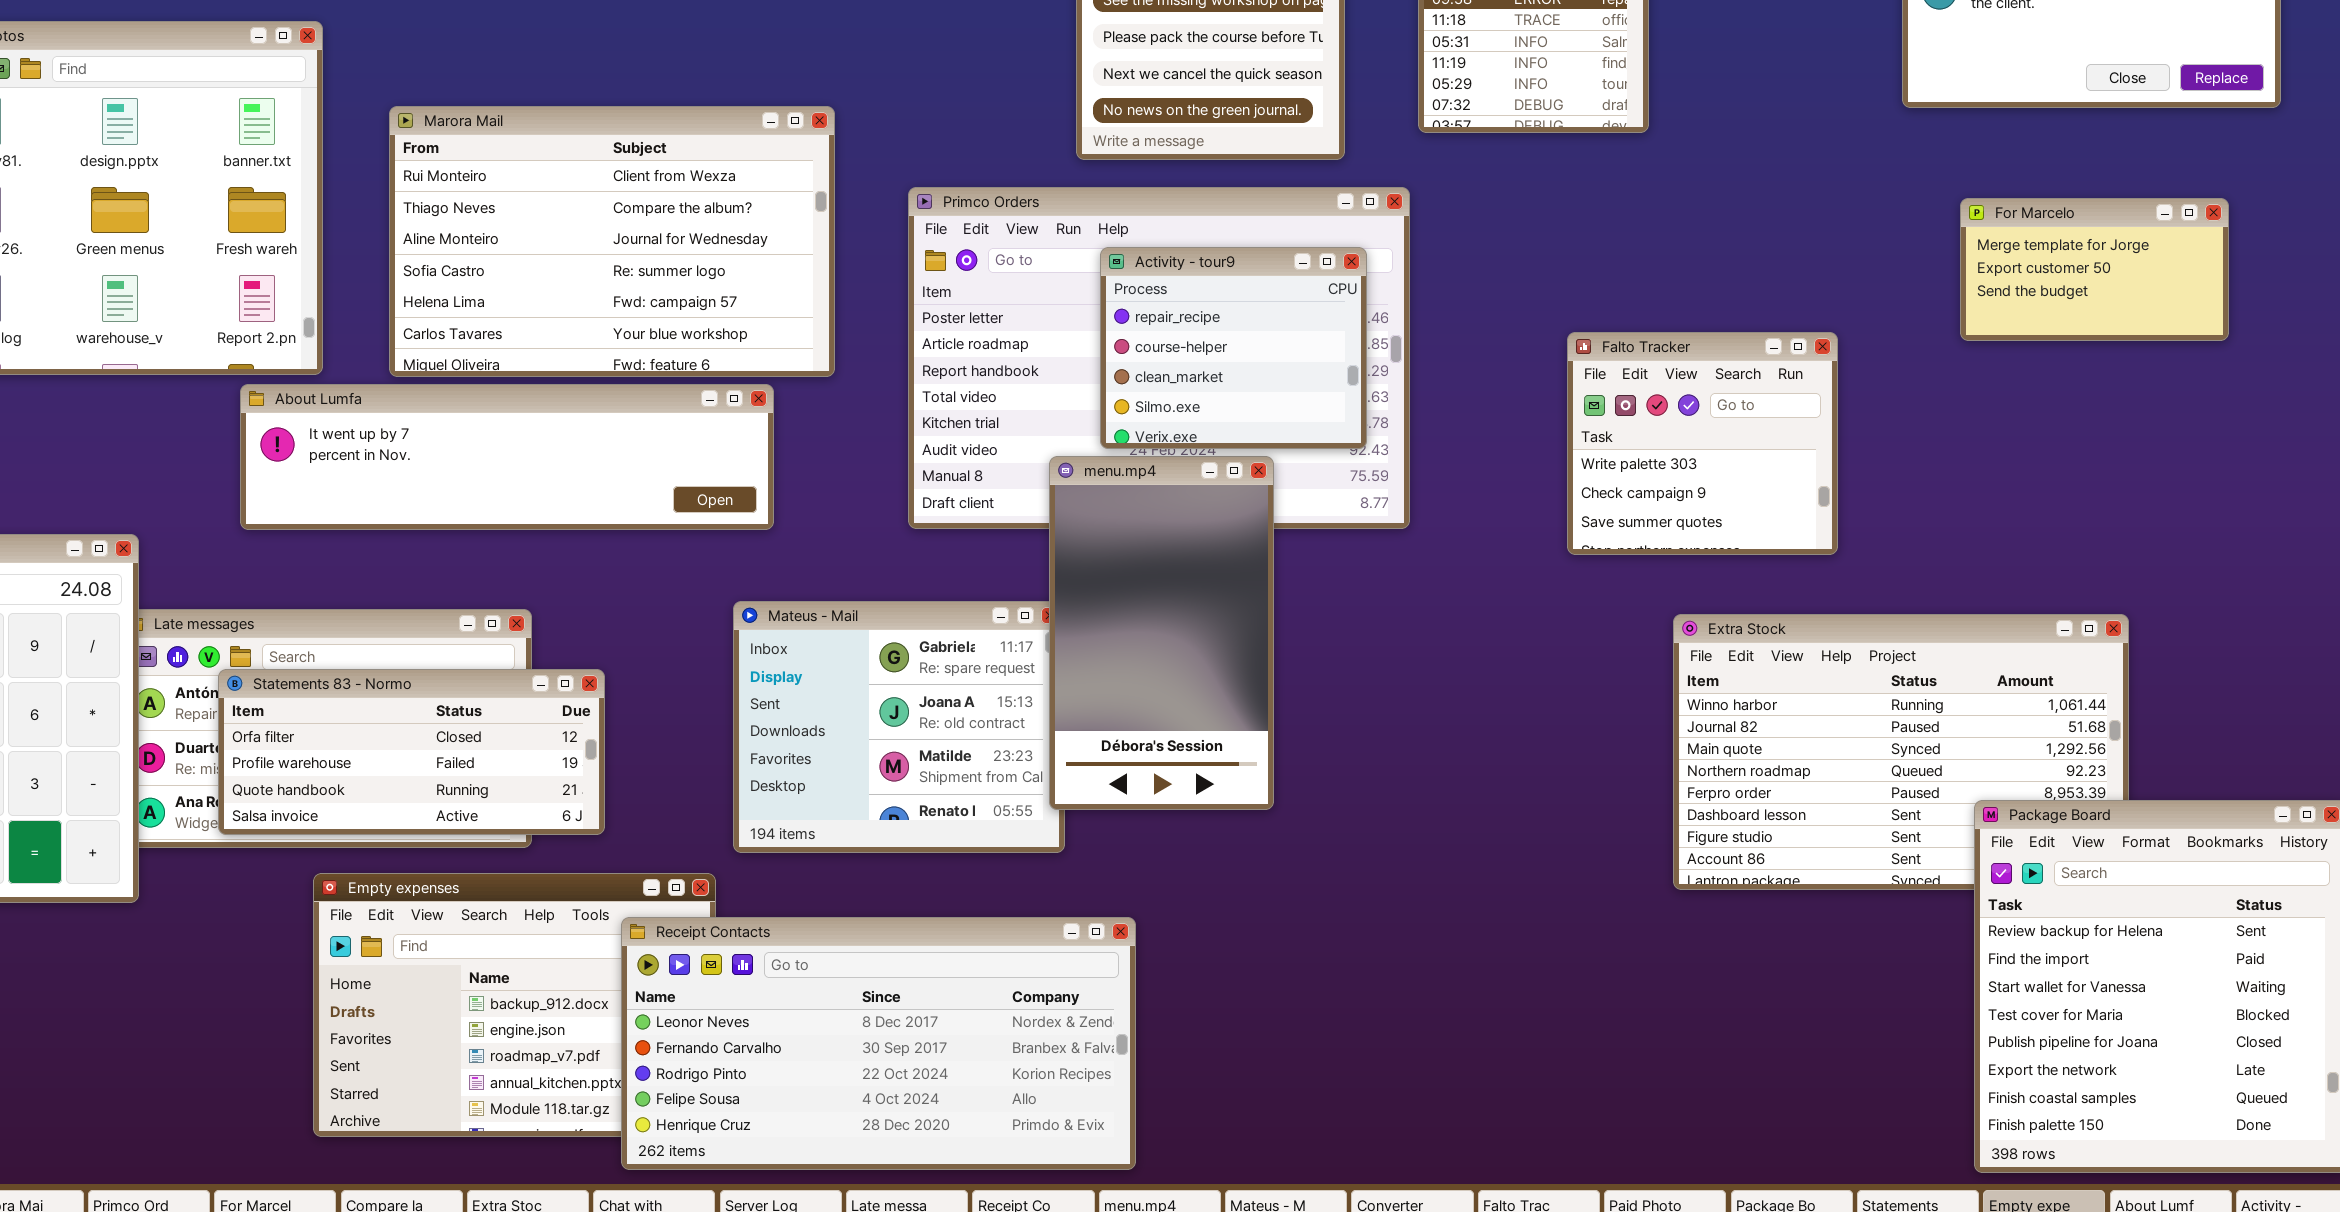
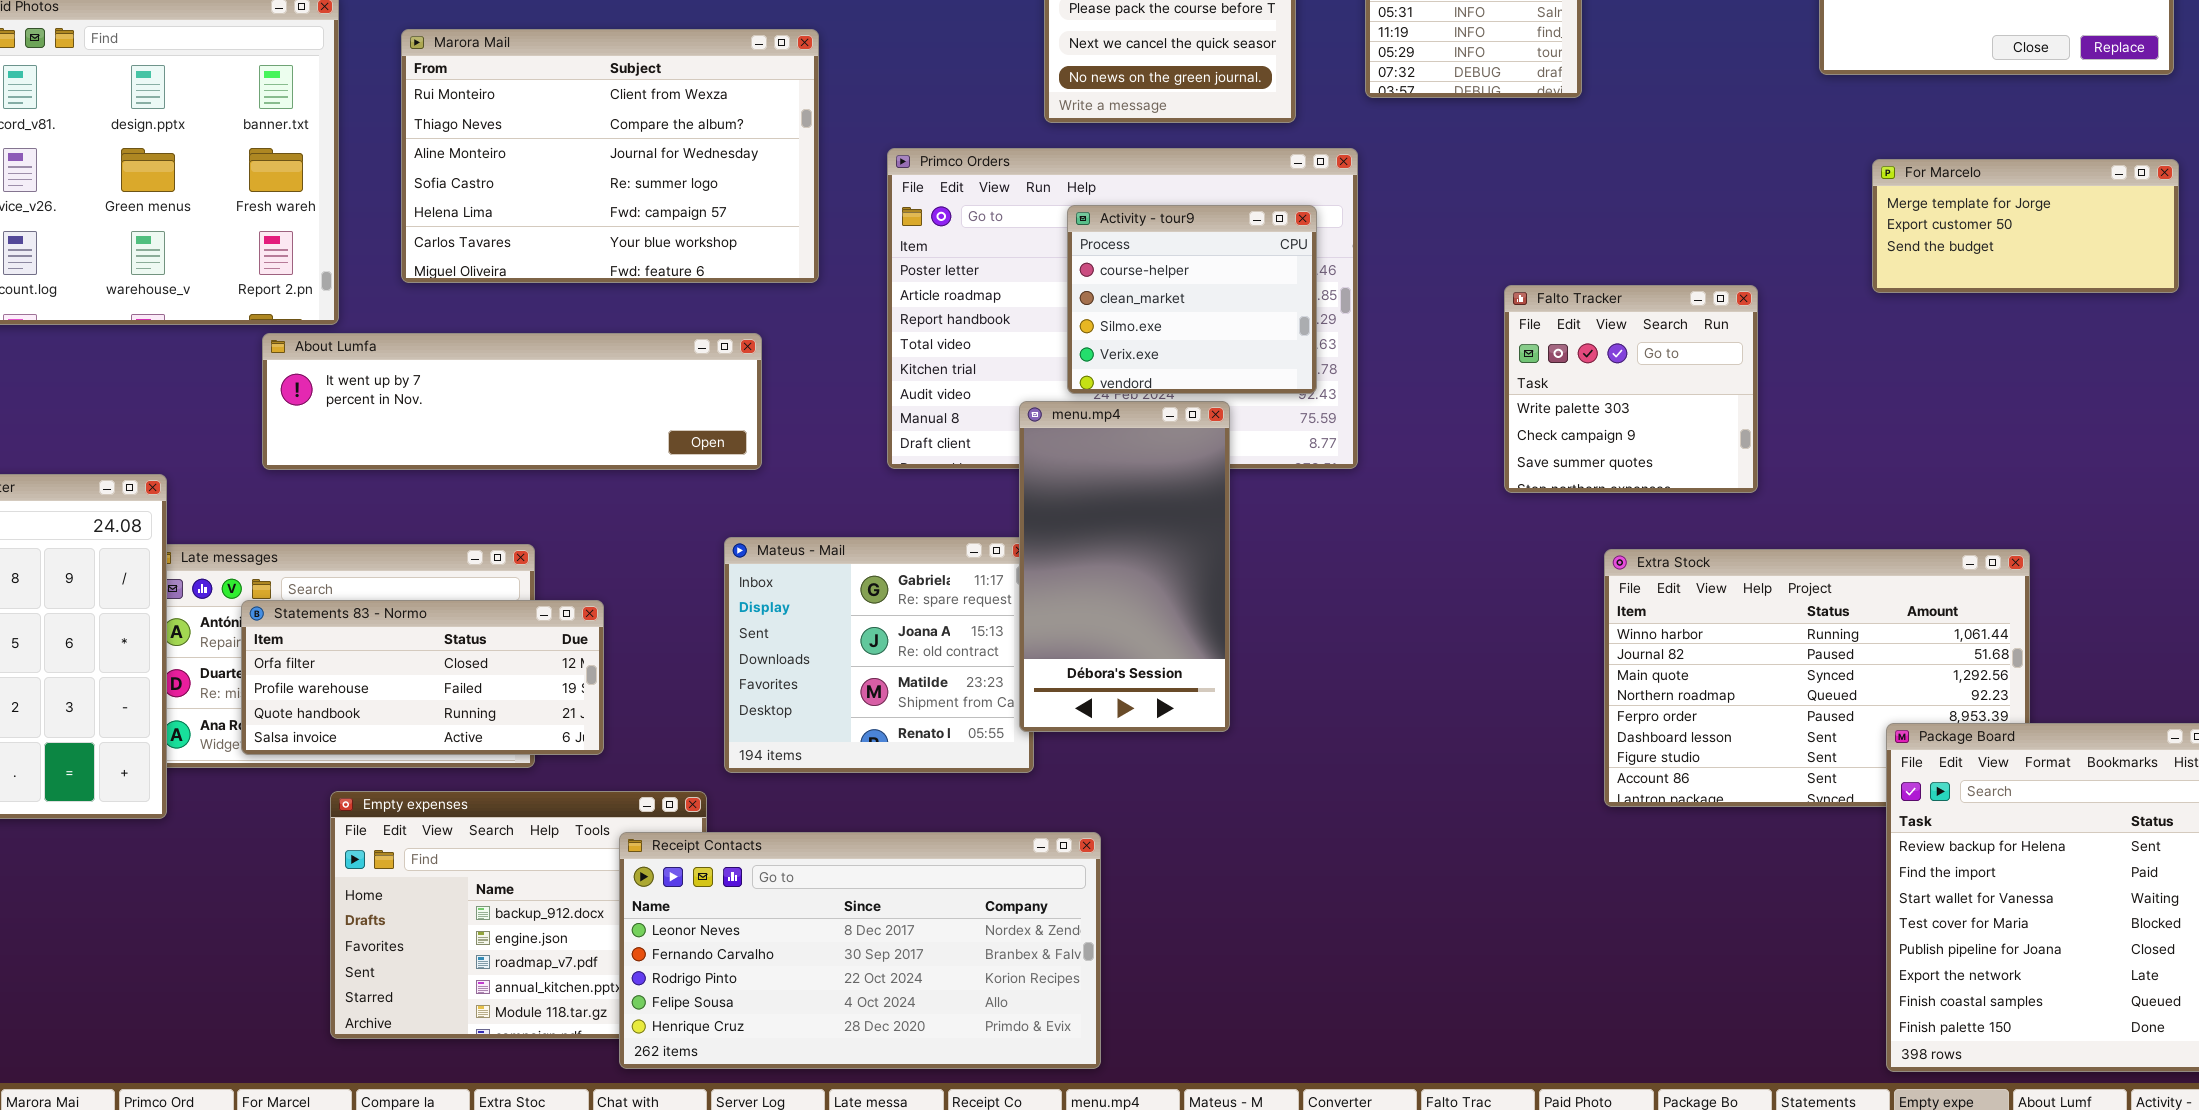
Marora Mail: [389,106,835,377] -> [401,29,819,283], moved
For Marcelo: [1960,198,2229,341] -> [1872,159,2179,293], resized
Activity - tour9: [1100,247,1367,449] -> [1067,205,1317,394], scrolled down 1 row

